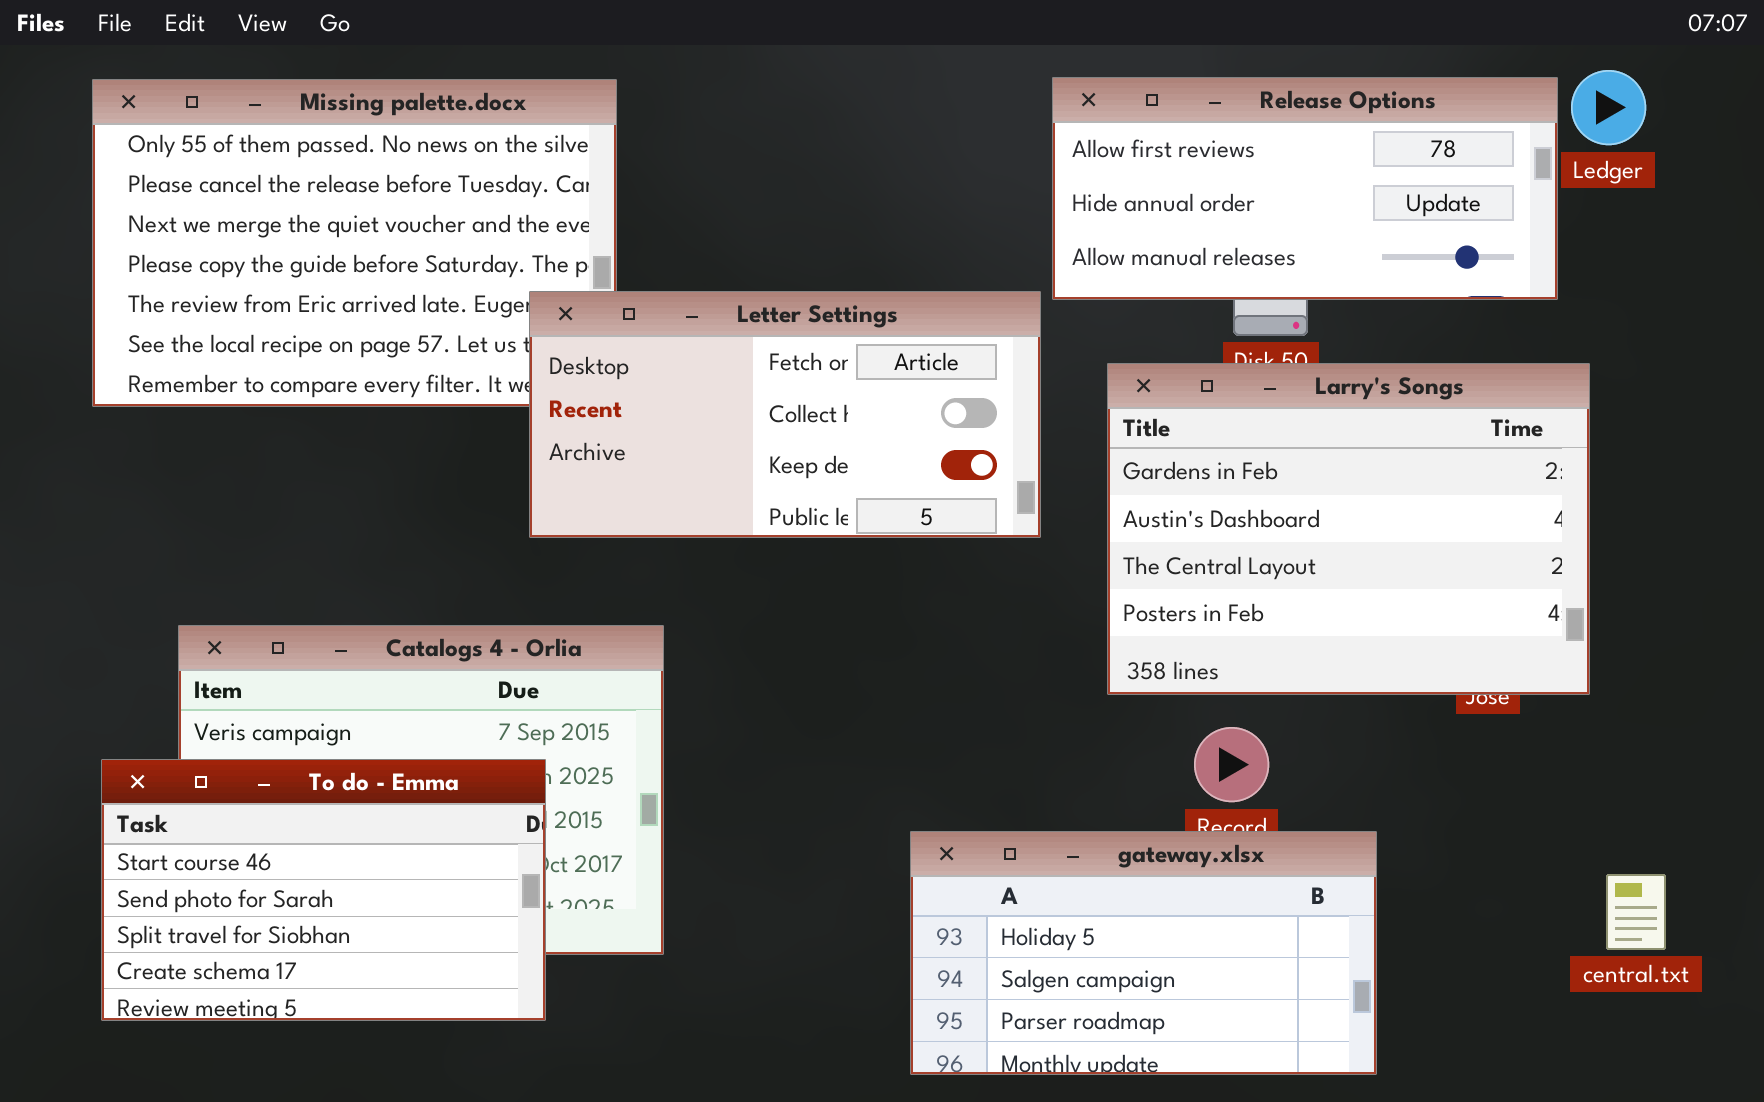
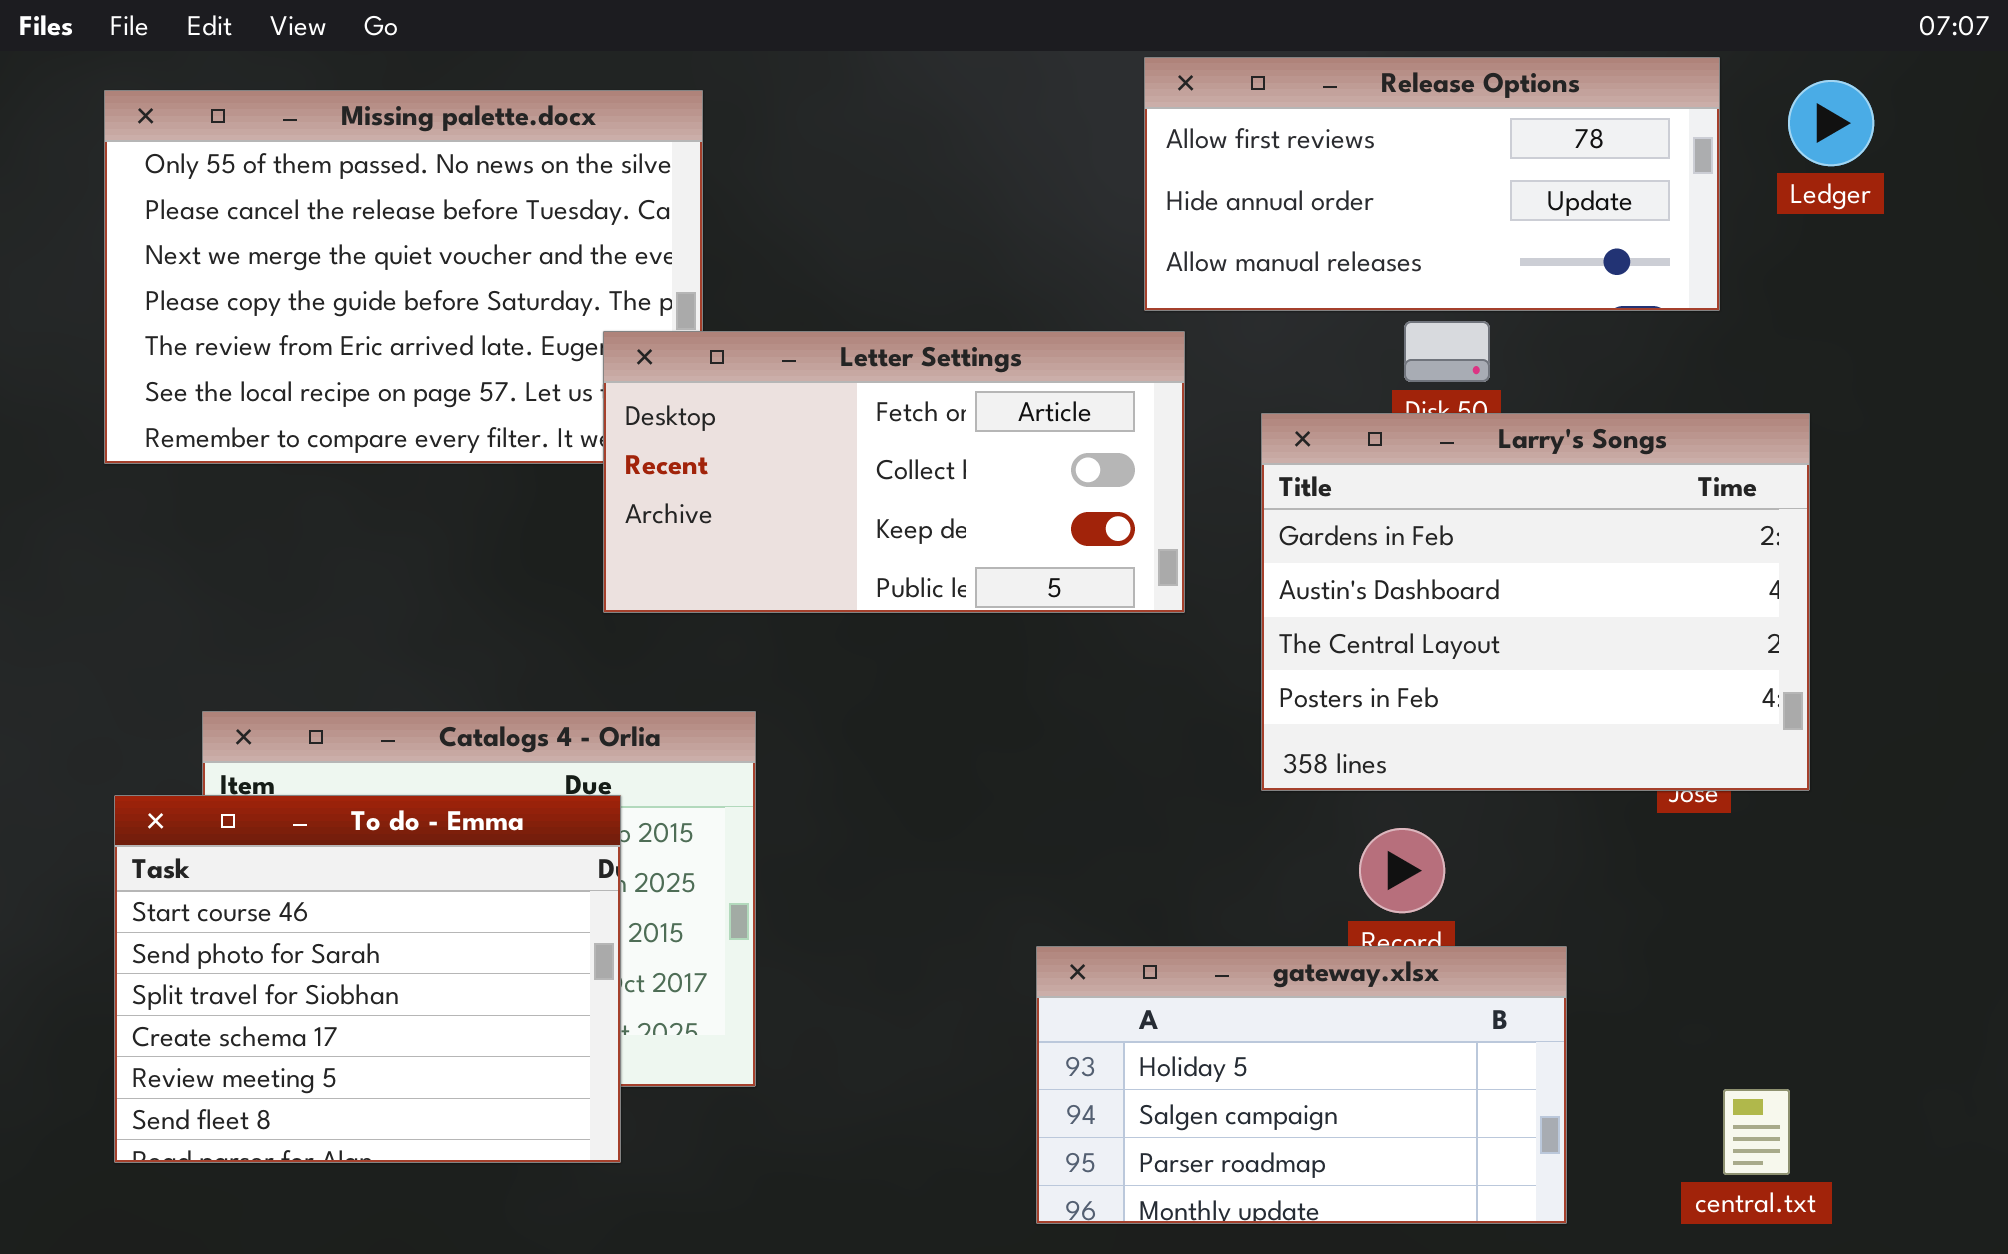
Release Options: [1052,77,1558,300] -> [1144,57,1720,311], moved
To do - Emma: [101,759,546,1021] -> [114,795,621,1163], resized
central.txt: [1606,874,1666,950] -> [1723,1089,1790,1175], moved

